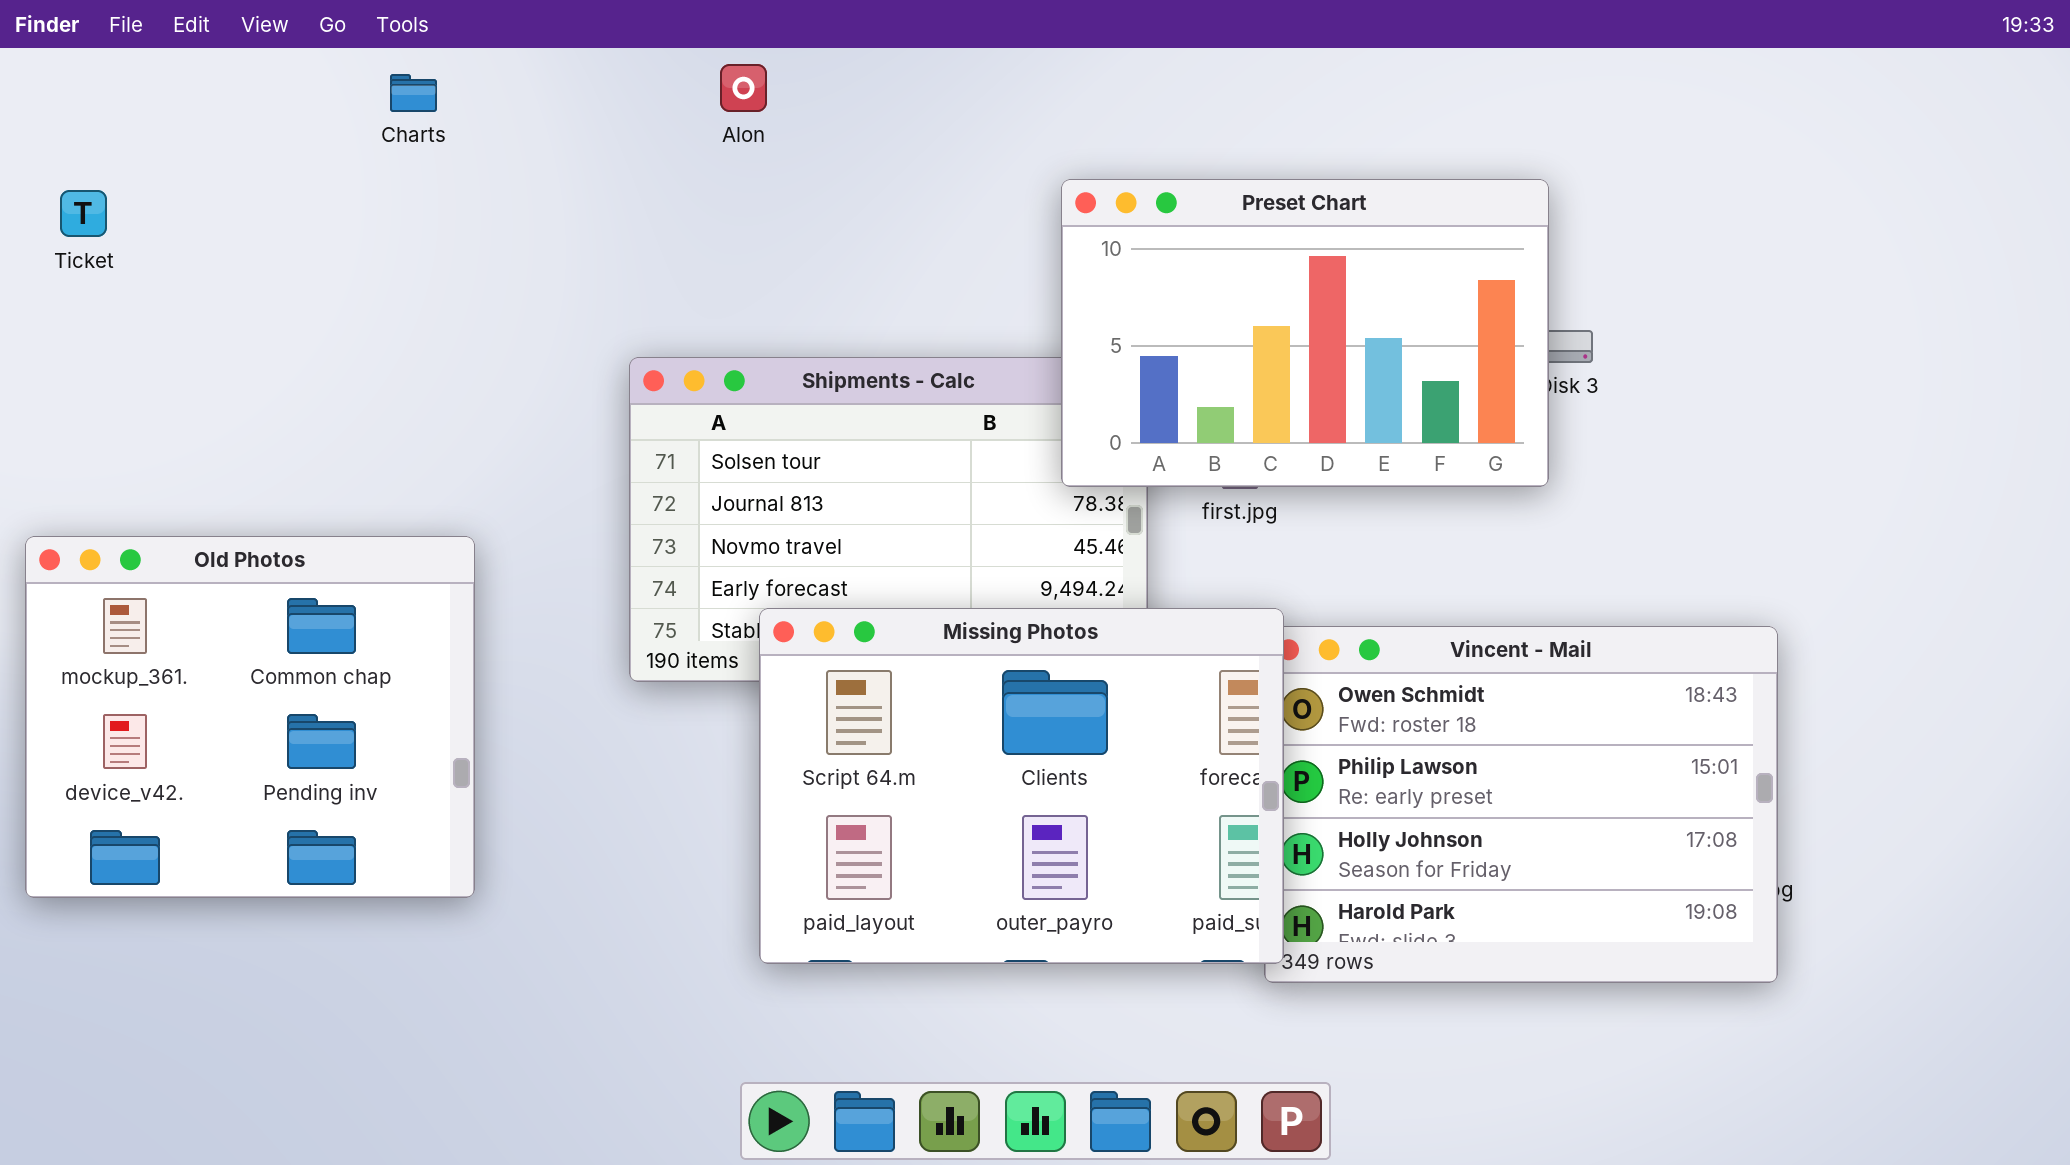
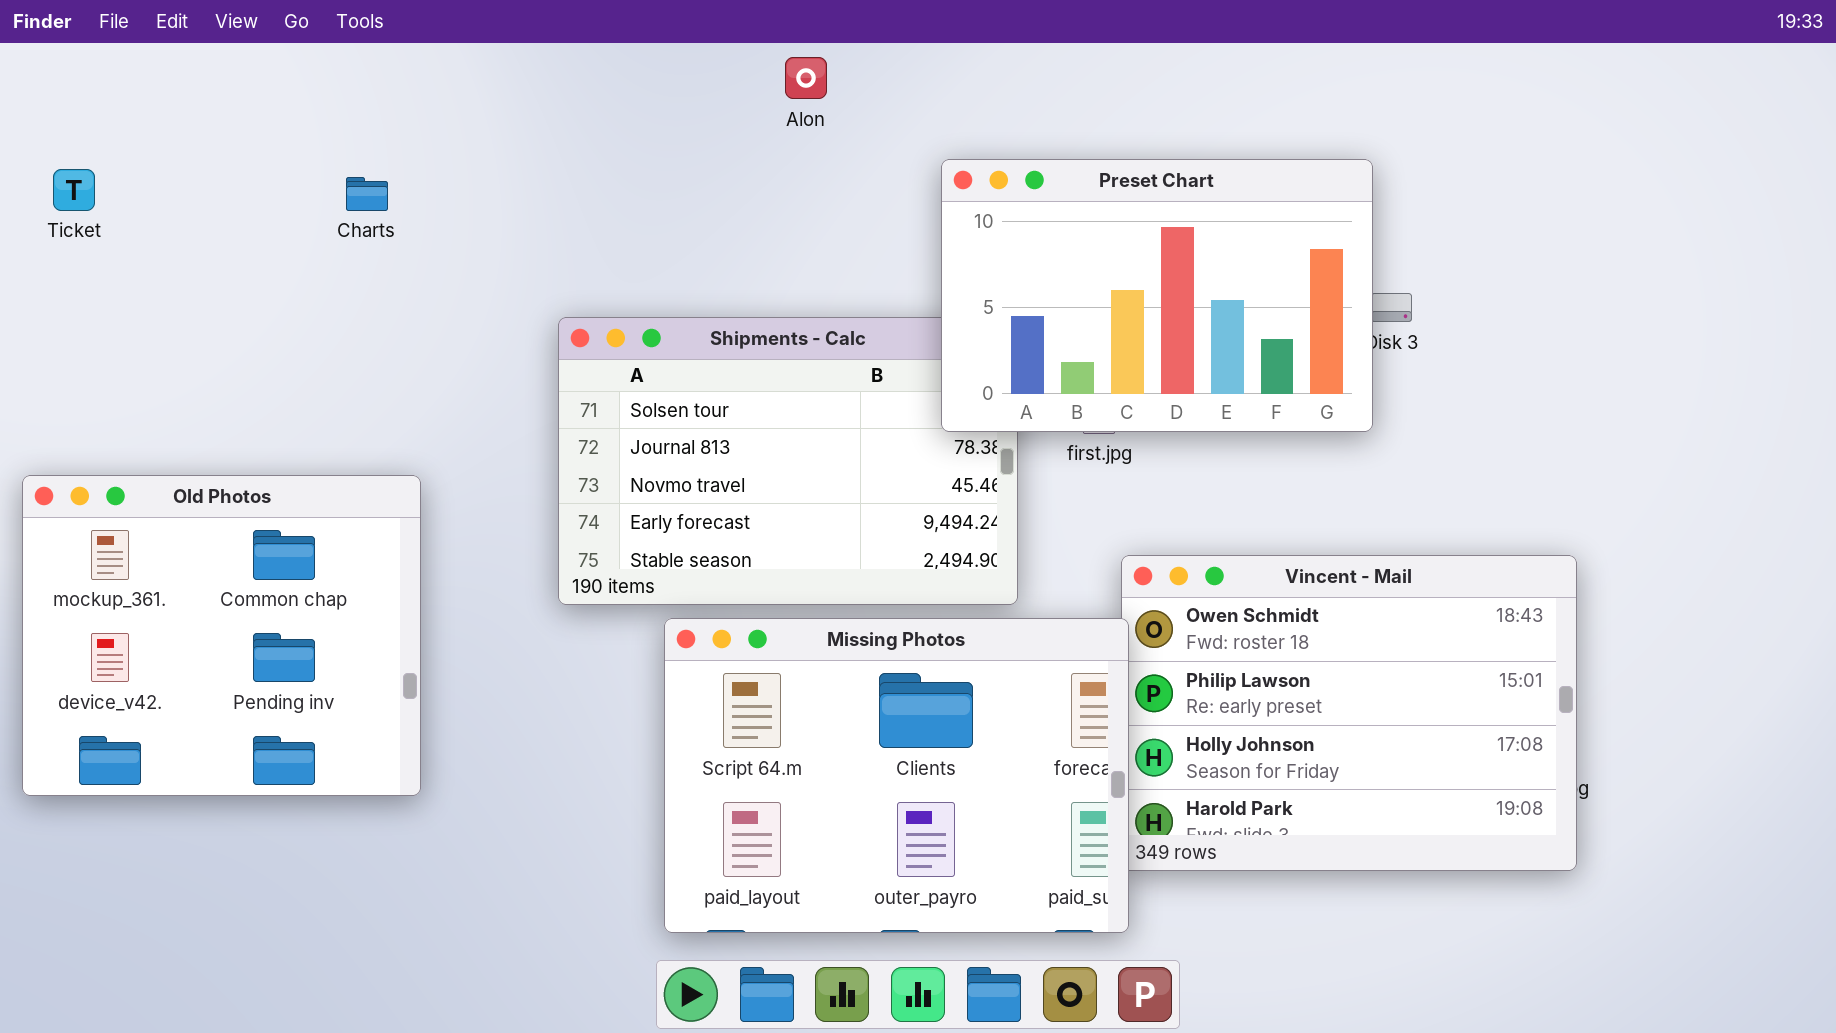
Alon: [720,64,767,112] -> [785,57,827,99], moved
Charts: [390,74,437,112] -> [346,177,388,211], moved
Missing Photos: [759,608,1284,964] -> [664,618,1129,933], moved

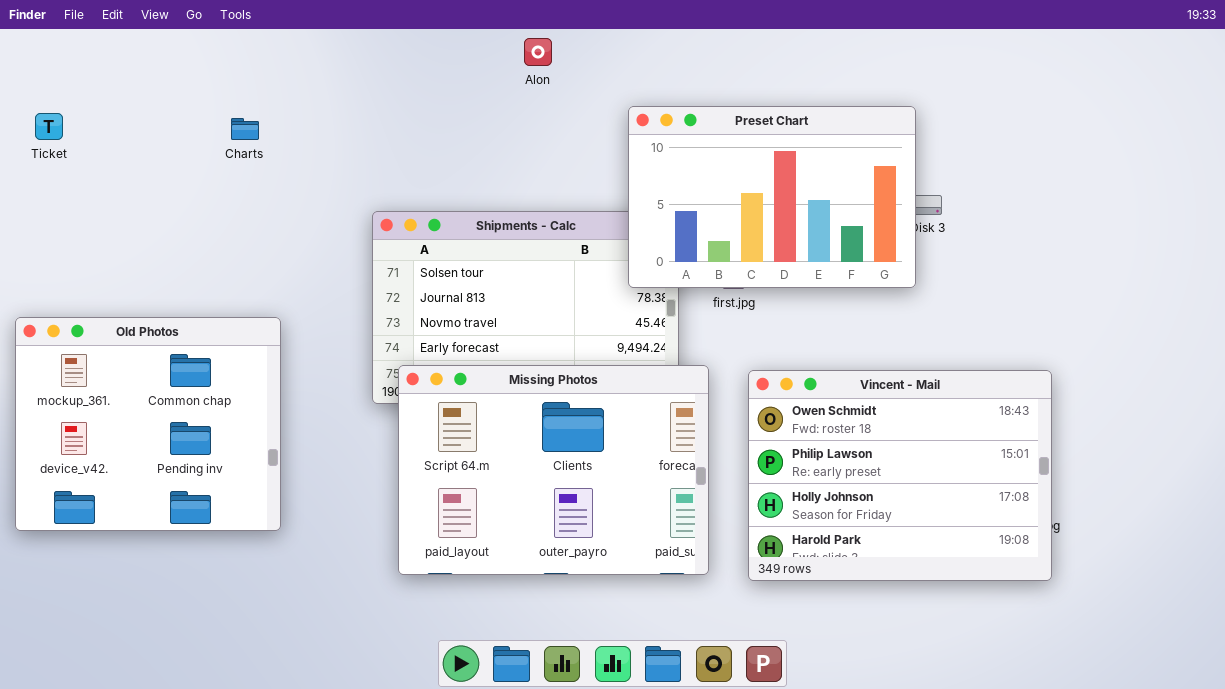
Missing Photos: [664,618,1129,933] -> [398,365,709,575], moved

